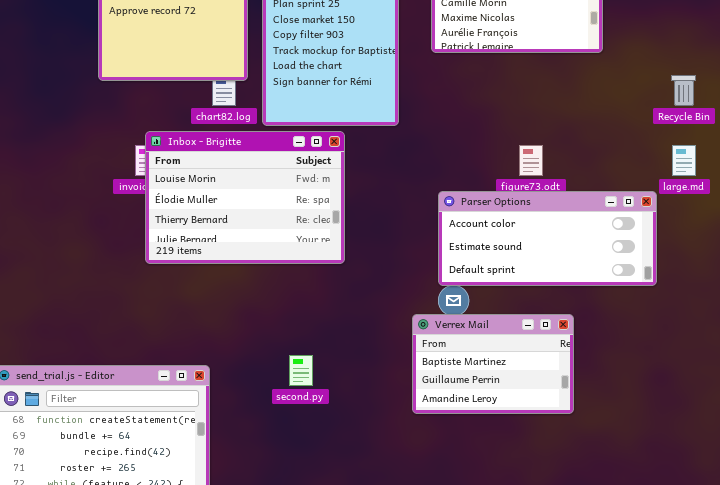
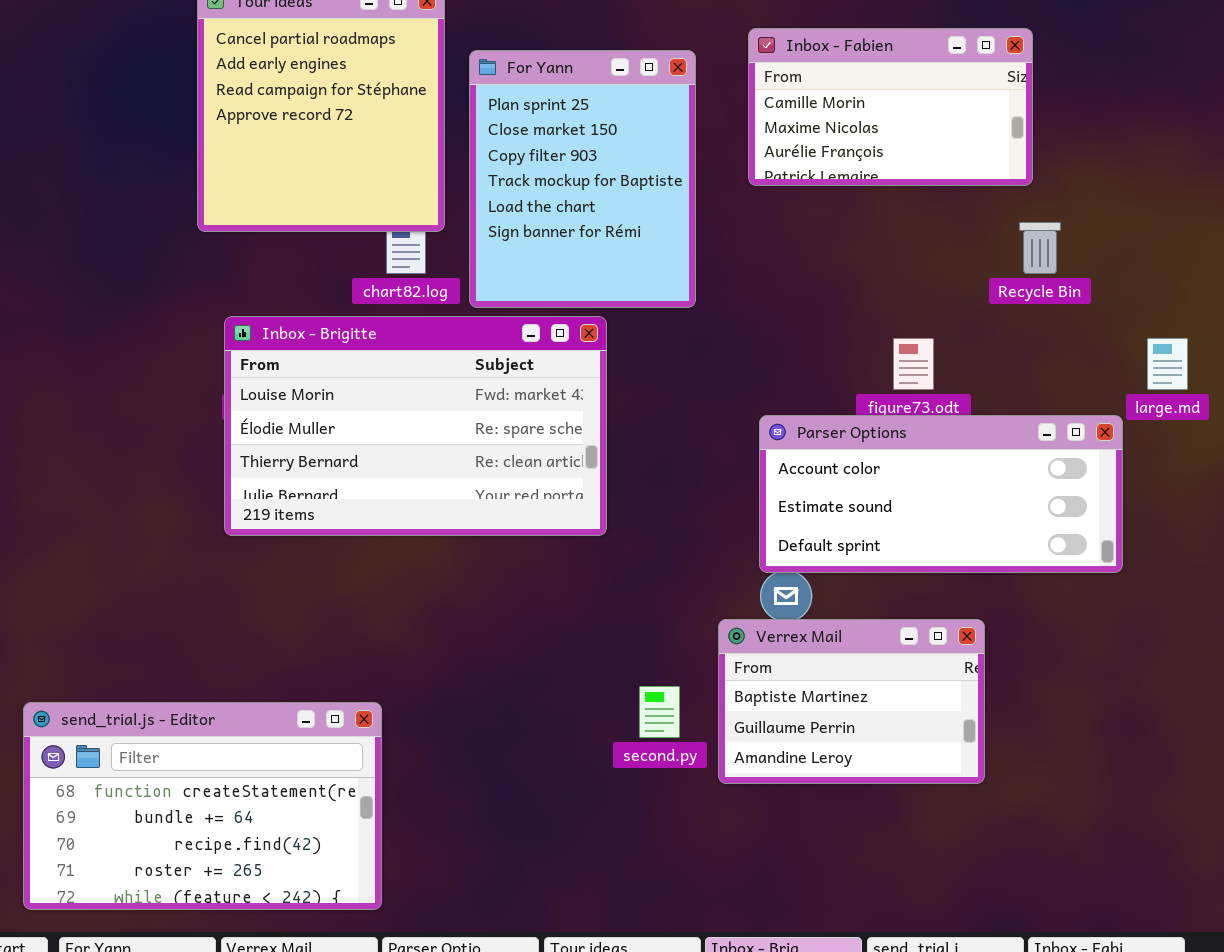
Recycle Bin: [671,75,696,106] -> [1019,222,1061,274], moved
Inbox - Brigitte: [145,131,345,264] -> [224,316,607,536], resized
second.py: [289,355,313,386] -> [639,686,680,738], moved

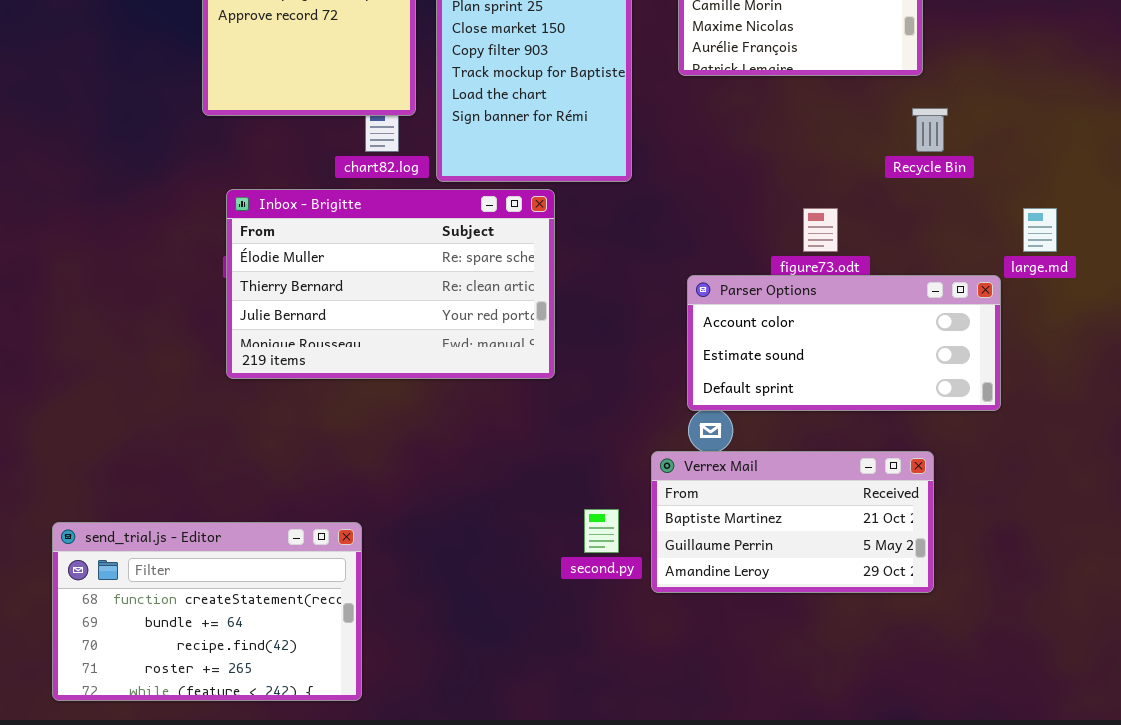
Inbox - Brigitte: [224,316,607,536] -> [226,189,555,379], scrolled down 1 row
Verrex Mail: [718,619,985,784] -> [651,451,934,593], resized

